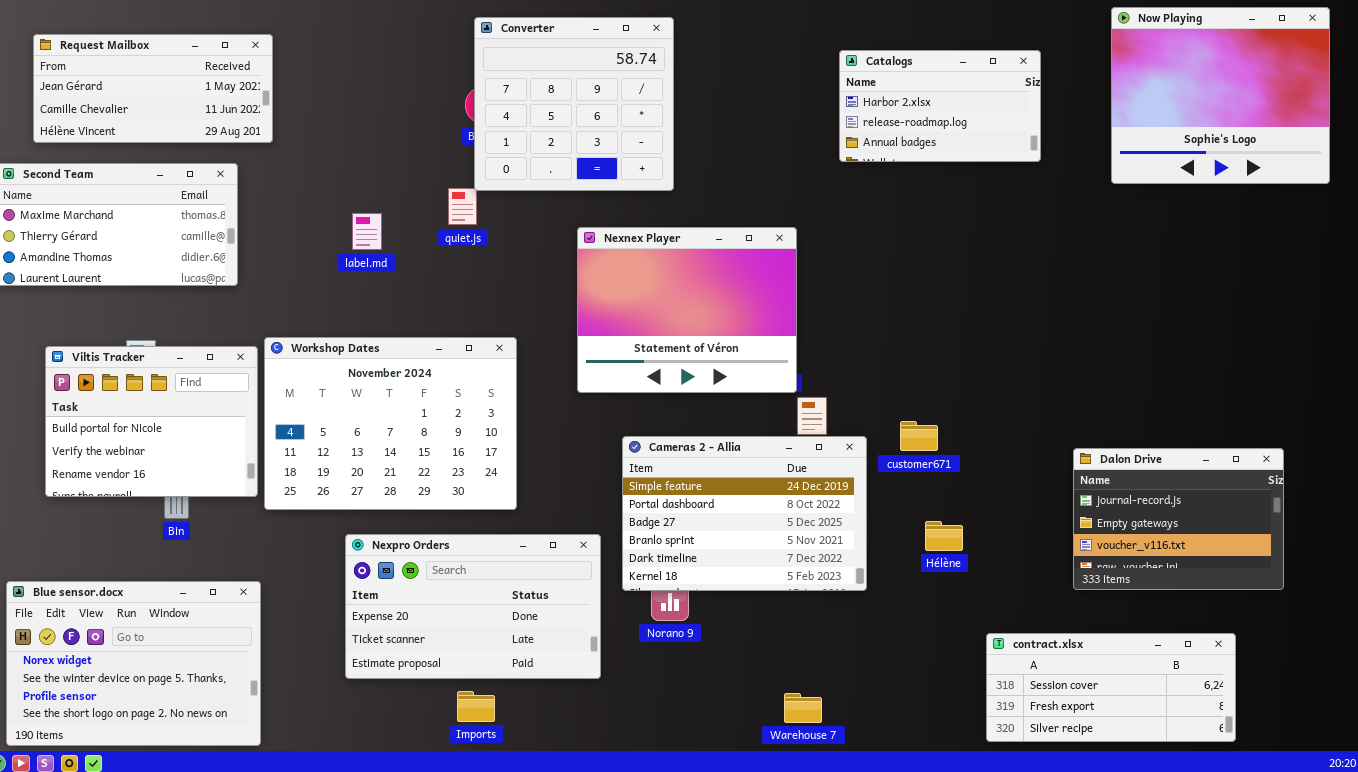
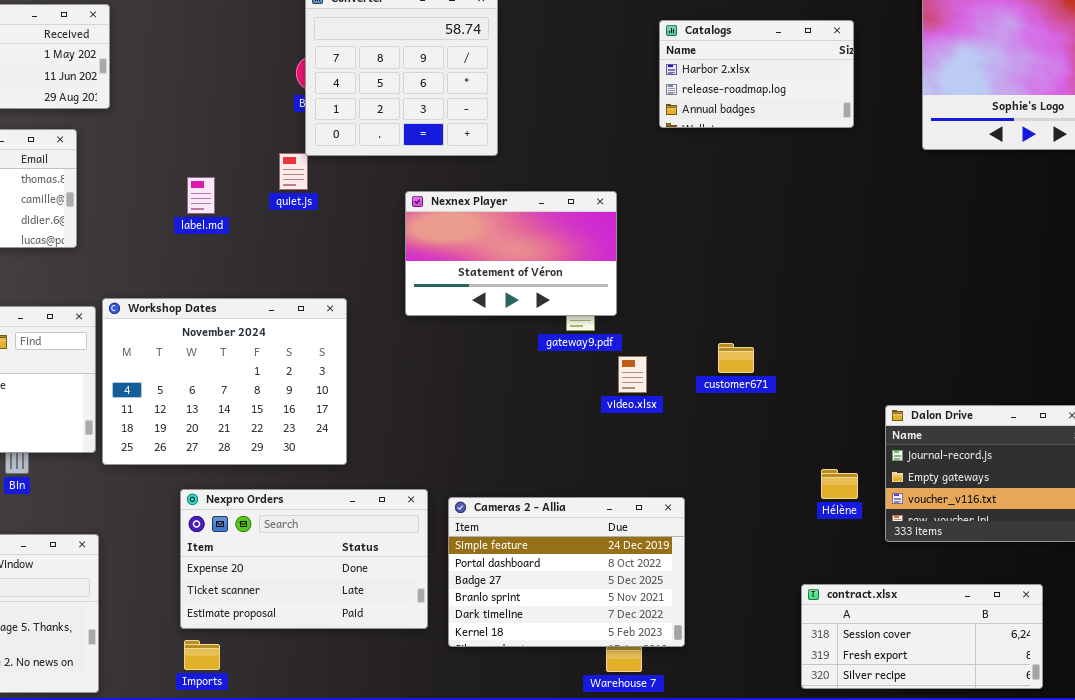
Nexnex Player: [577,227,797,393] -> [405,191,617,316], resized
customer671: [900,421,938,451] -> [718,343,754,373], moved
Cameras 2 - Allia: [622,436,867,591] -> [448,497,685,647], moved
Hélène: [925,521,963,551] -> [821,469,858,499], moved
Imports: [457,691,495,722] -> [184,640,220,670], moved

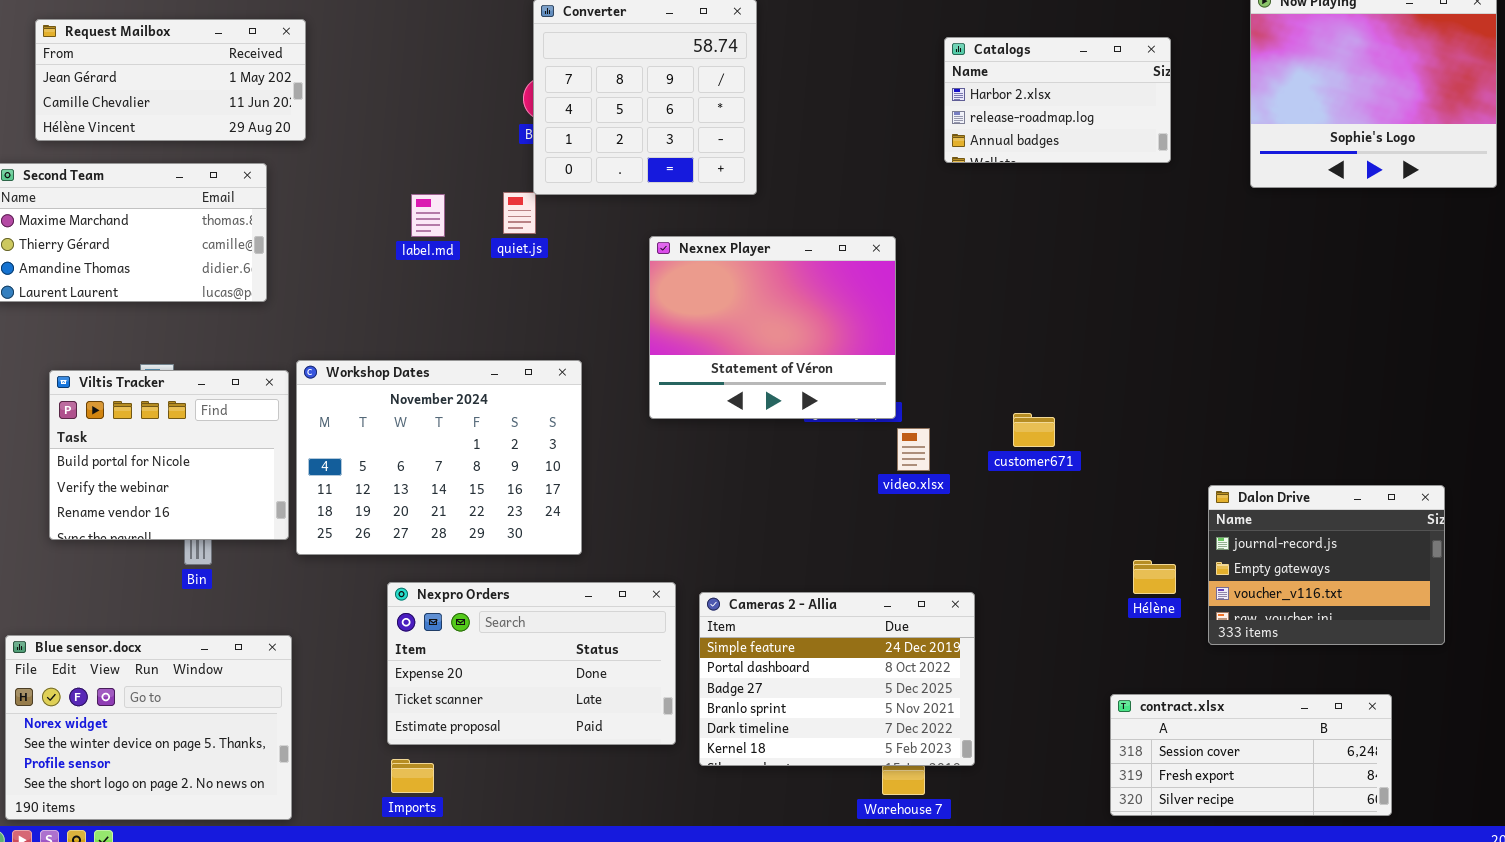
label.md: [187,177,215,214] -> [411,194,445,237], moved
Nexnex Player: [405,191,617,316] -> [649,236,896,419], resized

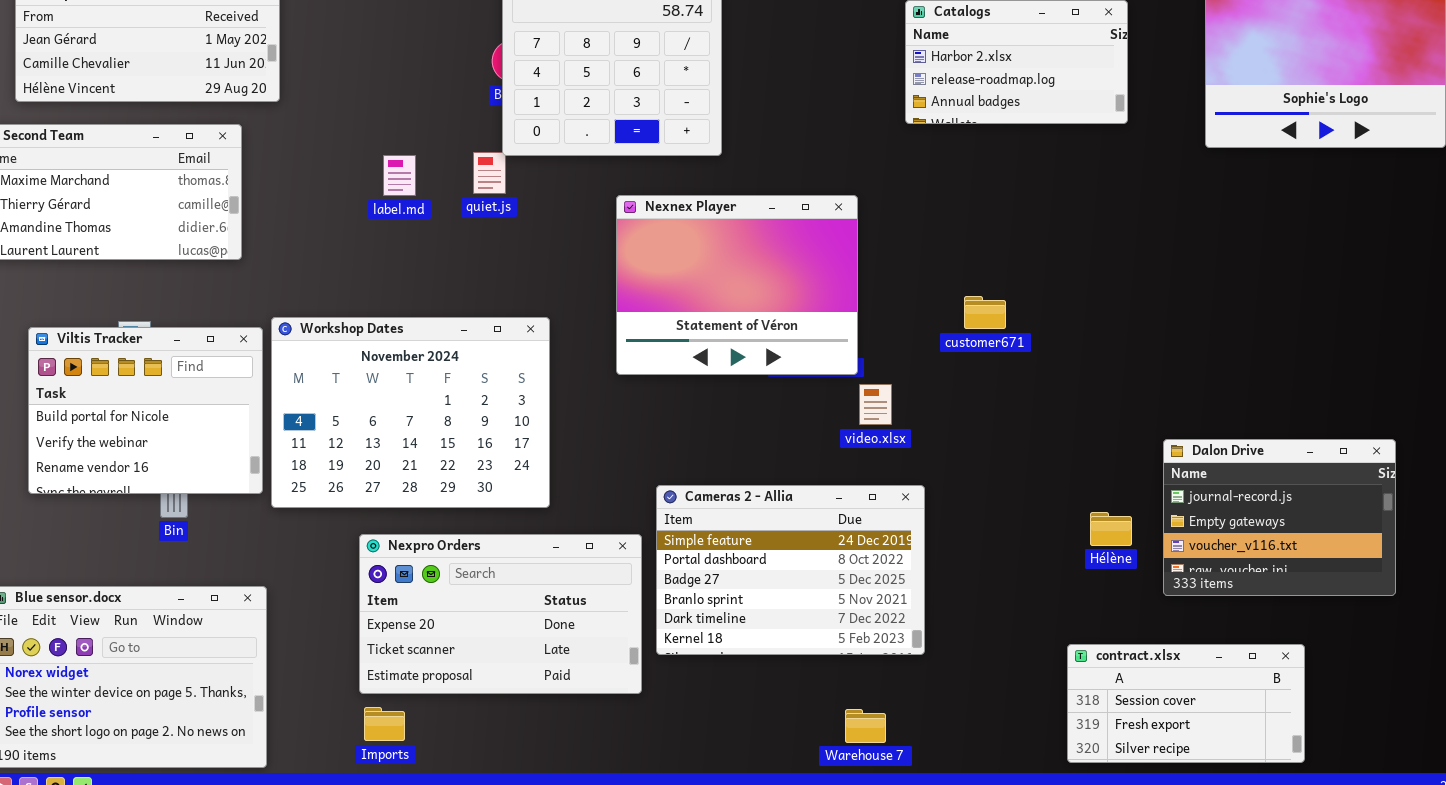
customer671: [1013,413,1055,447] -> [964,296,1006,329], moved
Cameras 2 - Allia: [699,592,975,766] -> [656,485,925,655], moved
contract.xlsx: [1110,694,1392,816] -> [1067,644,1305,763], resized

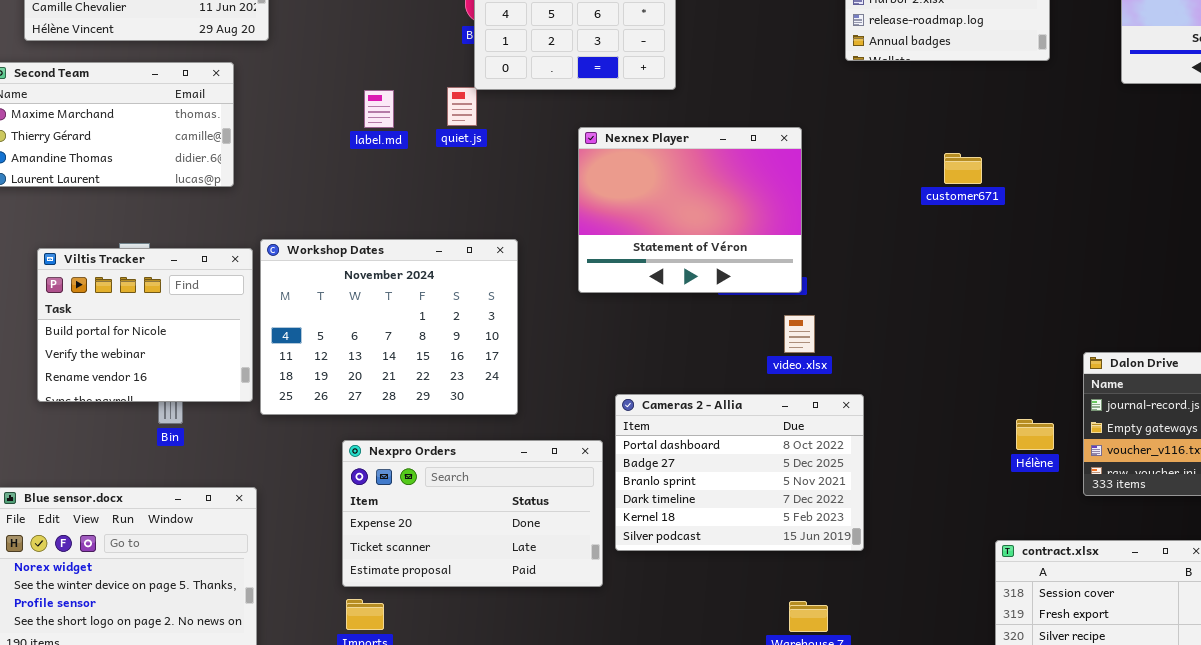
customer671: [964,296,1006,329] -> [944,153,982,184], moved
video.xlsx: [859,384,892,425] -> [784,315,815,353], moved
Cameras 2 - Allia: [656,485,925,655] -> [615,394,864,551], scrolled down 1 row

